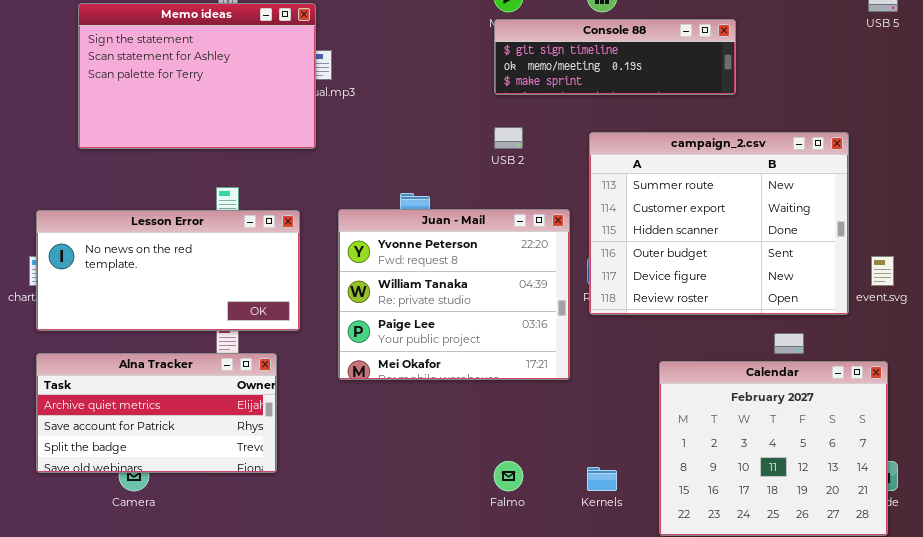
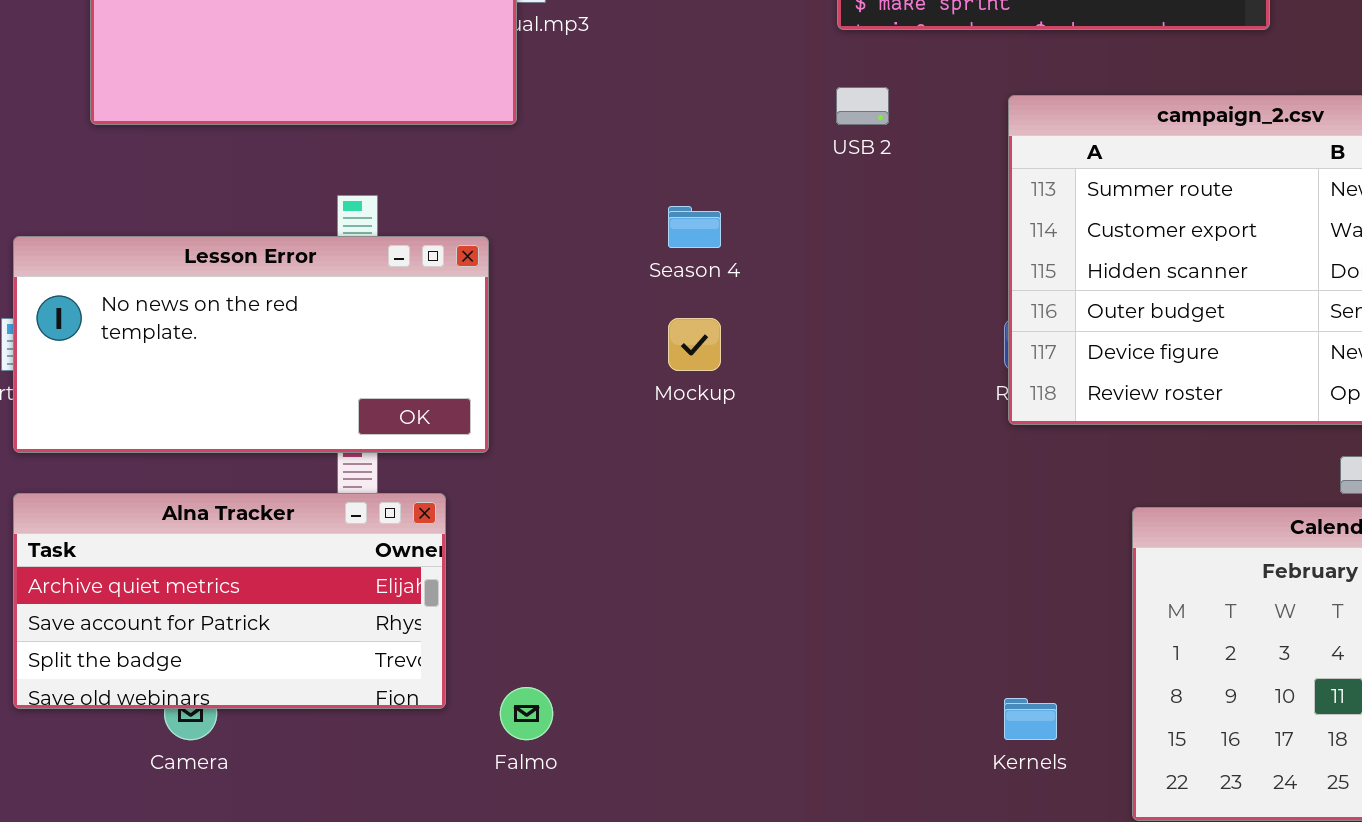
Juan - Mail: [338,209,570,380] -> none, closed
Falmo: [494,461,523,491] -> [500,687,553,740], moved

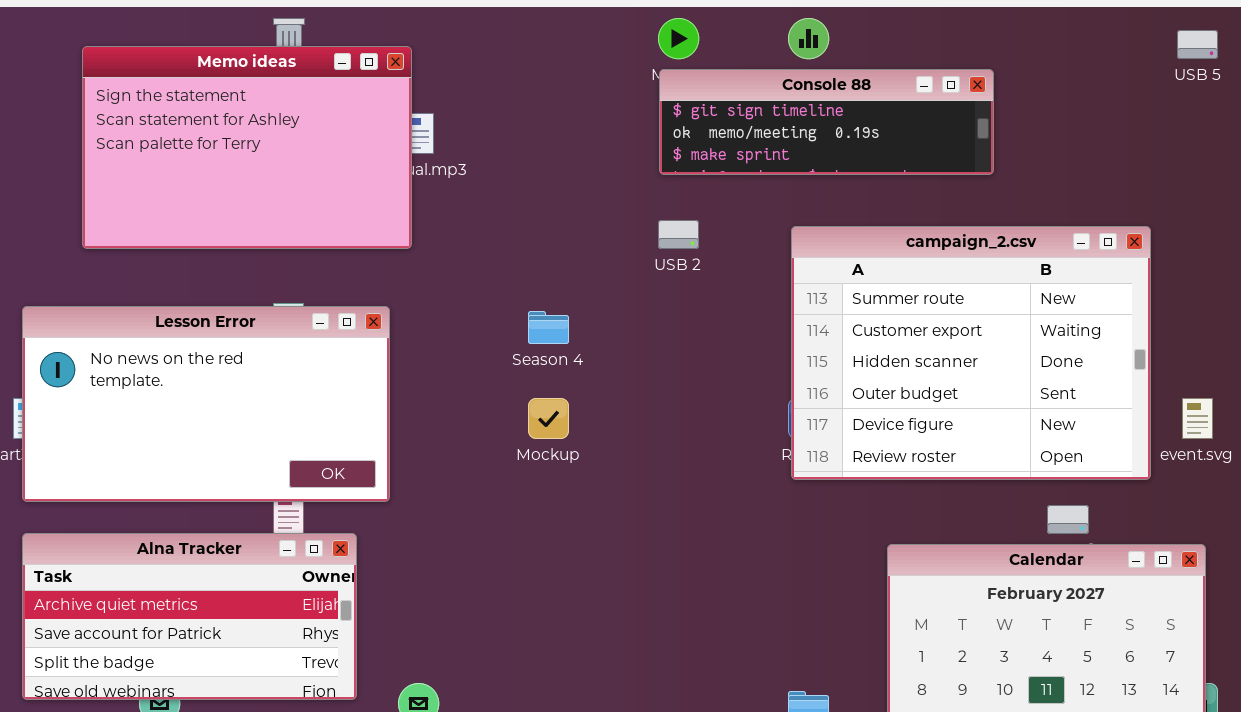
Lesson Error: [13,236,489,453] -> [22,306,390,502], resized

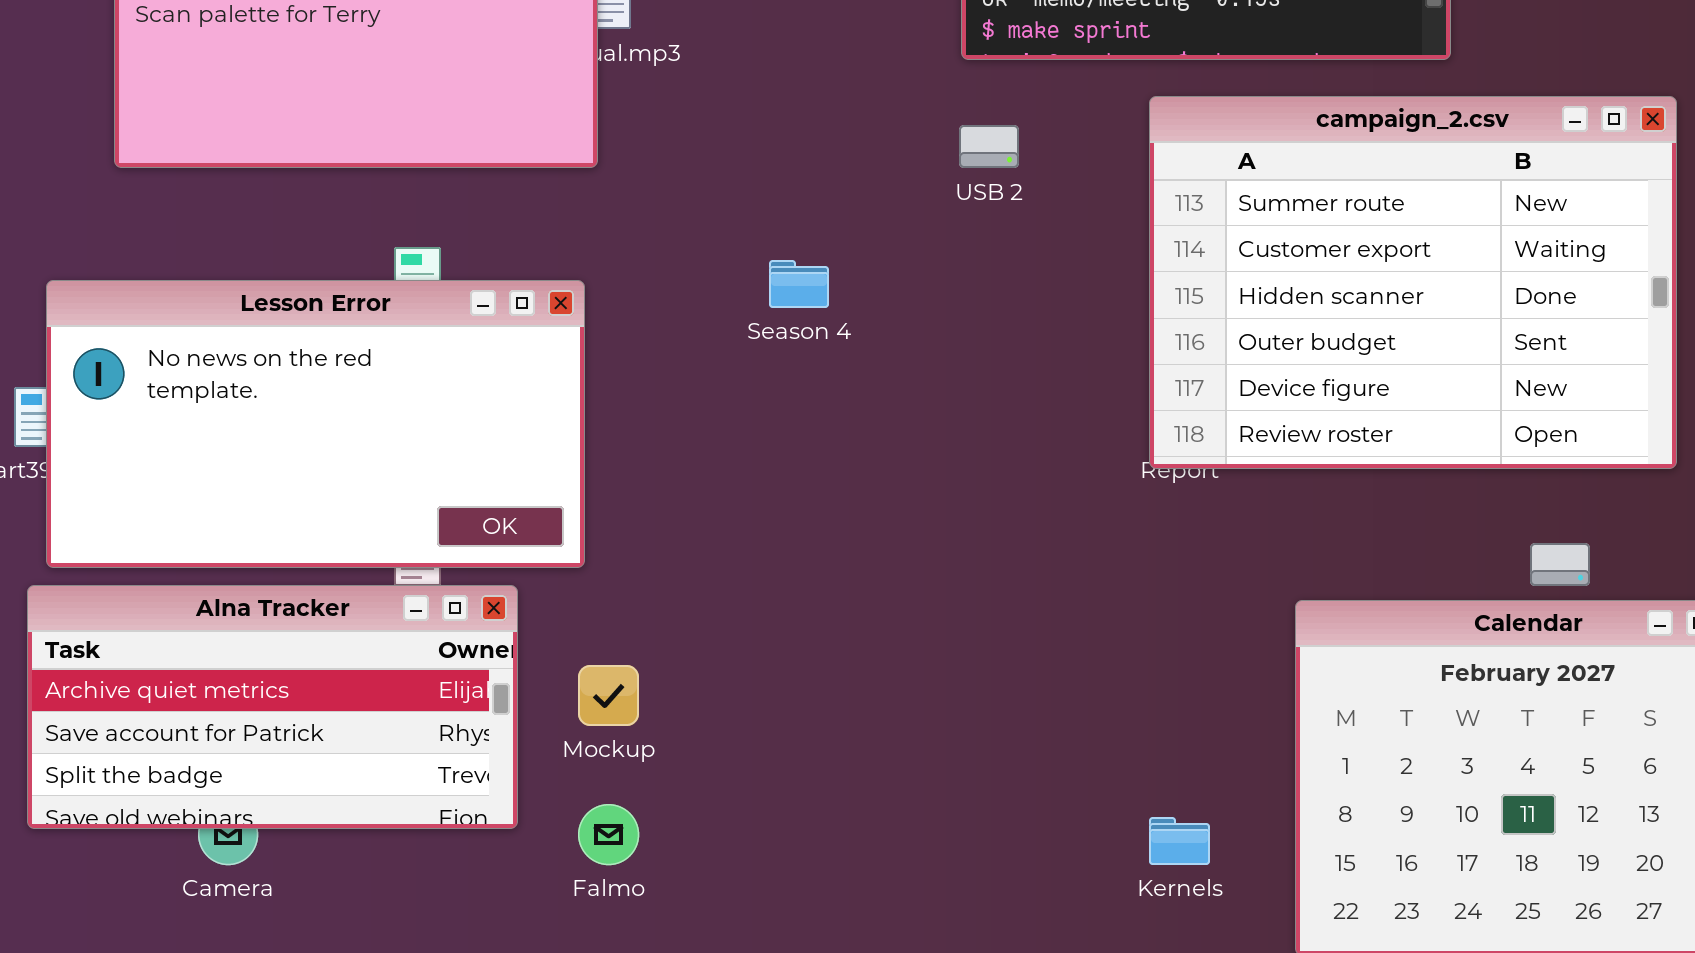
campaign_2.csv: [791,226,1151,480] -> [1149,96,1677,469], moved
Lesson Error: [22,306,390,502] -> [46,280,585,568], moved
Mockup: [528,398,569,439] -> [578,665,639,726], moved

